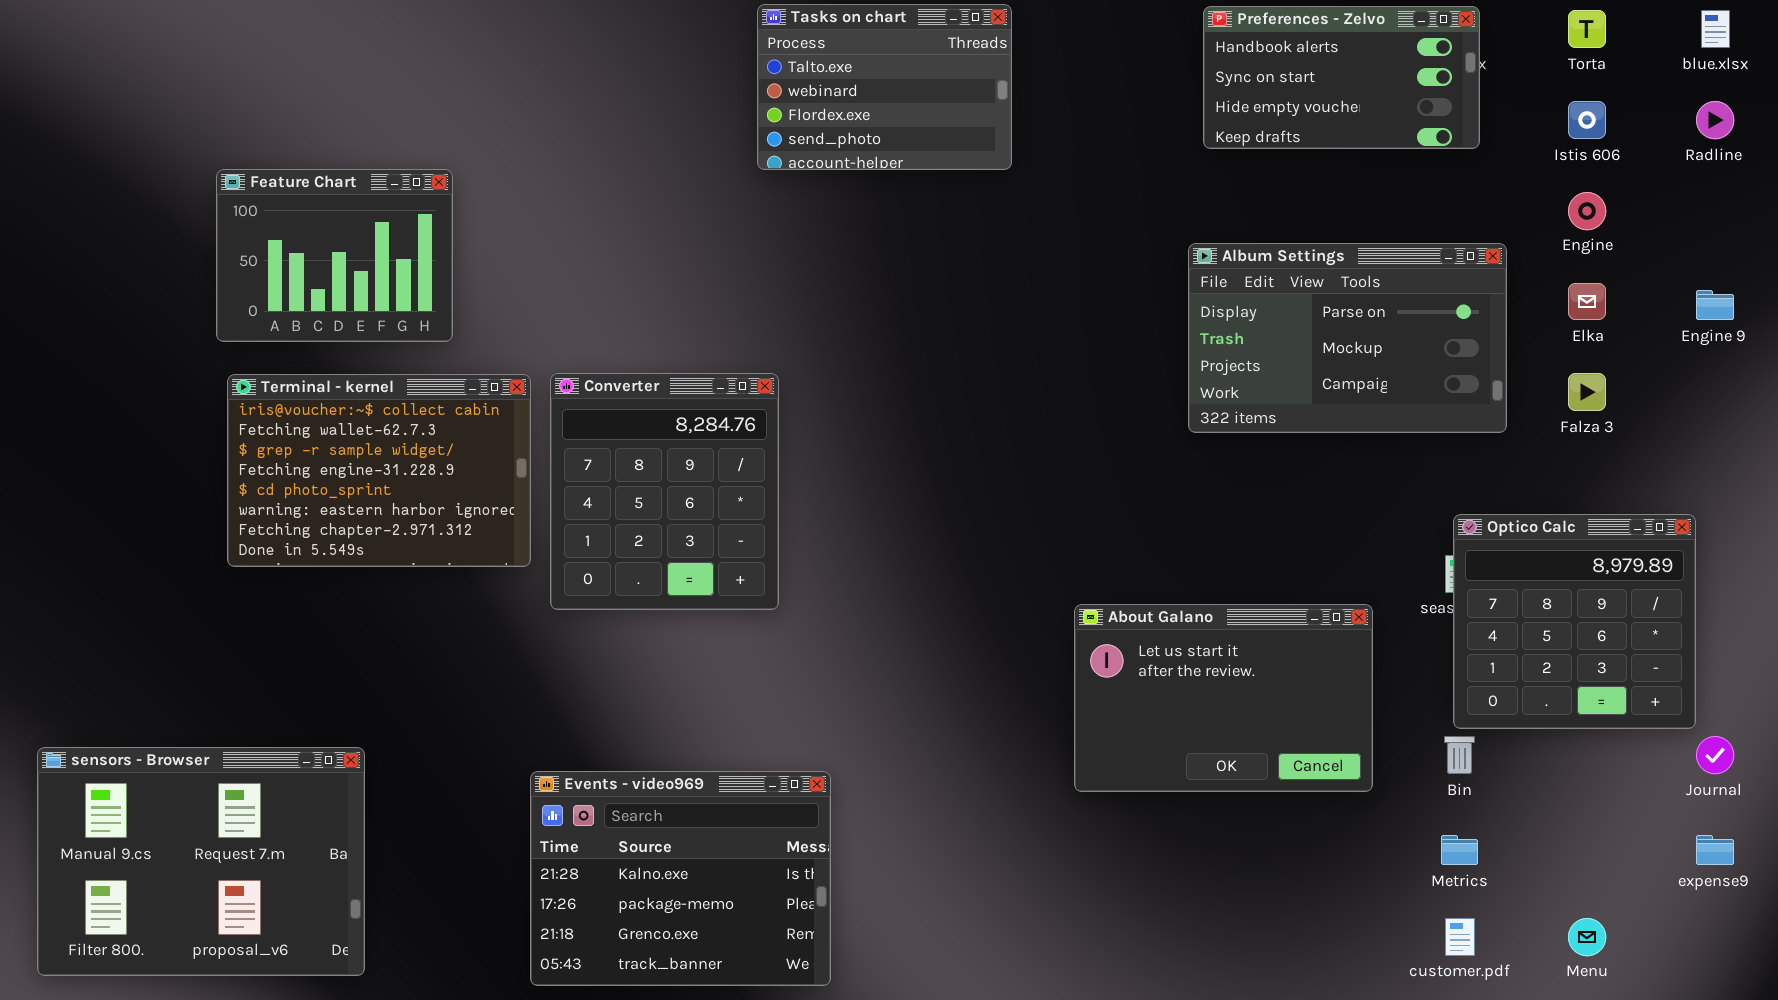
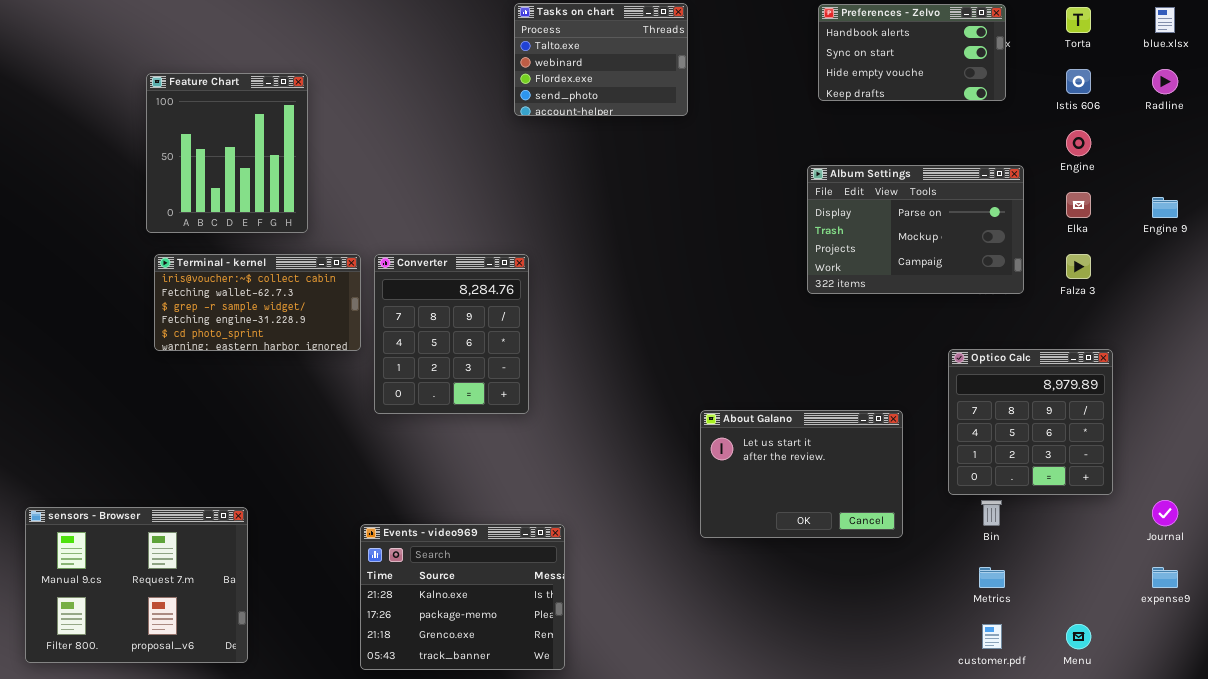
Feature Chart: [216,169,453,342] -> [146,73,308,233], resized
Terminal - kernel: [227,374,531,567] -> [154,254,361,351], resized
Optico Calc: [1453,514,1696,729] -> [948,349,1113,495], moved
About Galano: [1074,604,1373,792] -> [700,410,903,538], moved

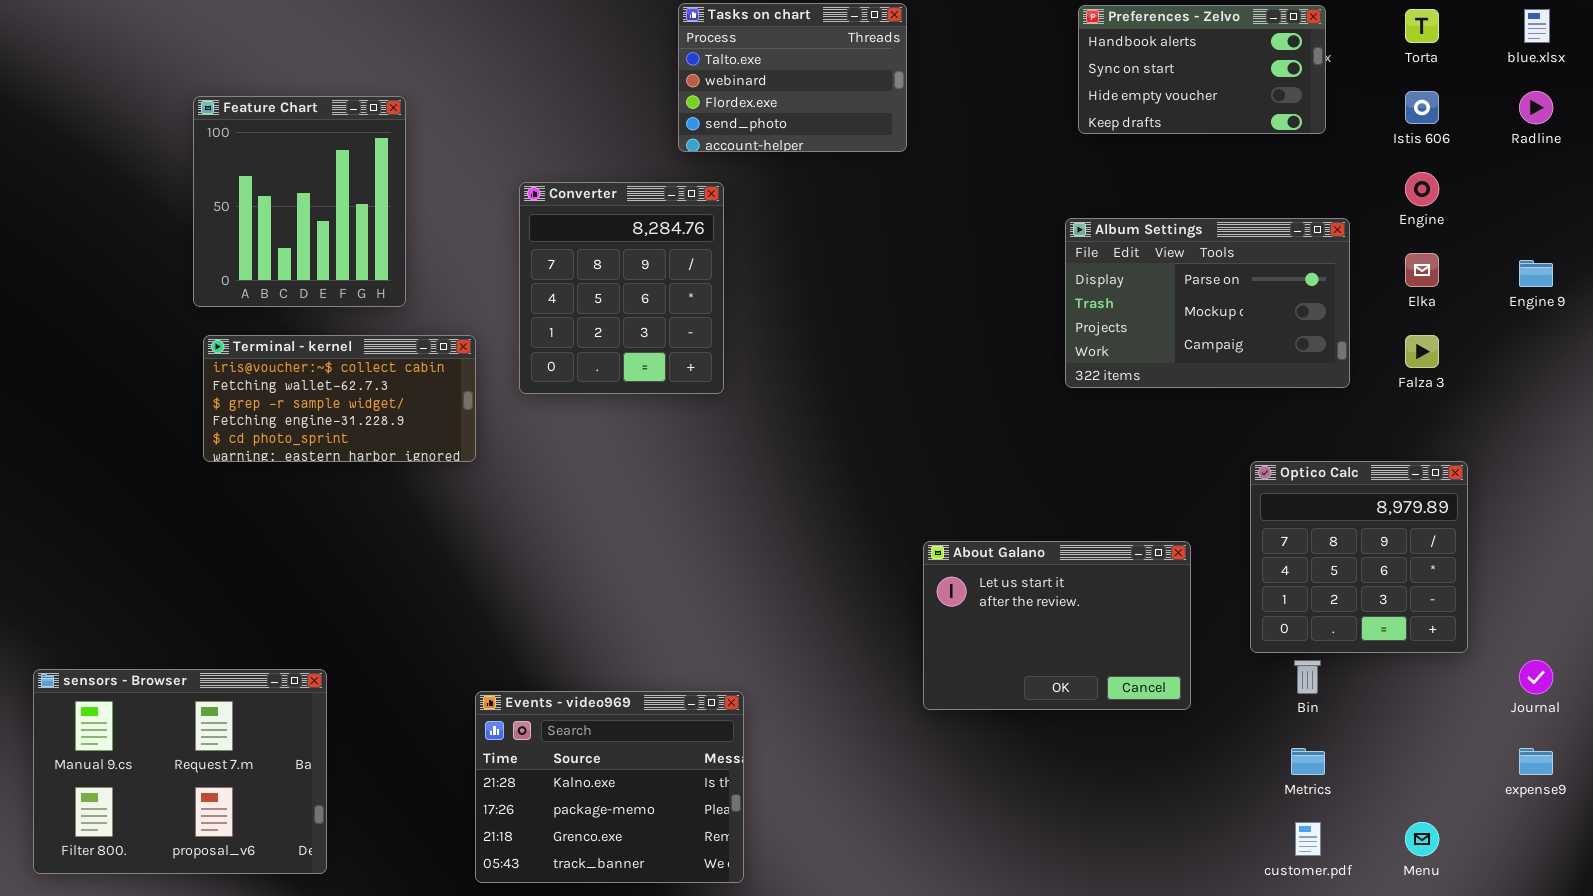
Converter: [374,254,529,414] -> [519,182,724,394], moved

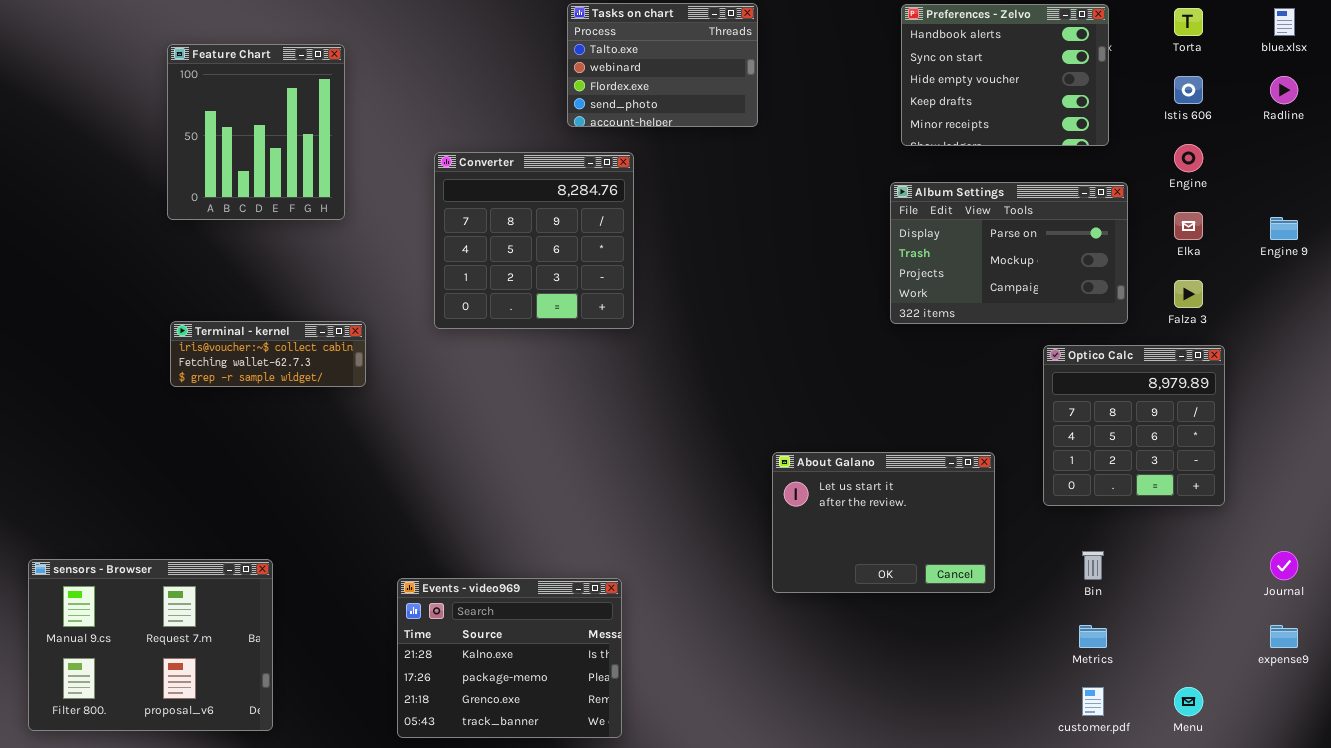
Preferences - Zelvo: [1078,5,1326,134] -> [901,4,1109,146], resized
Feature Chart: [193,96,406,307] -> [167,44,345,220], moved
Converter: [519,182,724,394] -> [434,152,634,329], resized
Terminal - kernel: [203,335,476,462] -> [170,321,366,387], resized
Optico Calc: [1250,461,1468,653] -> [1043,345,1225,506], moved

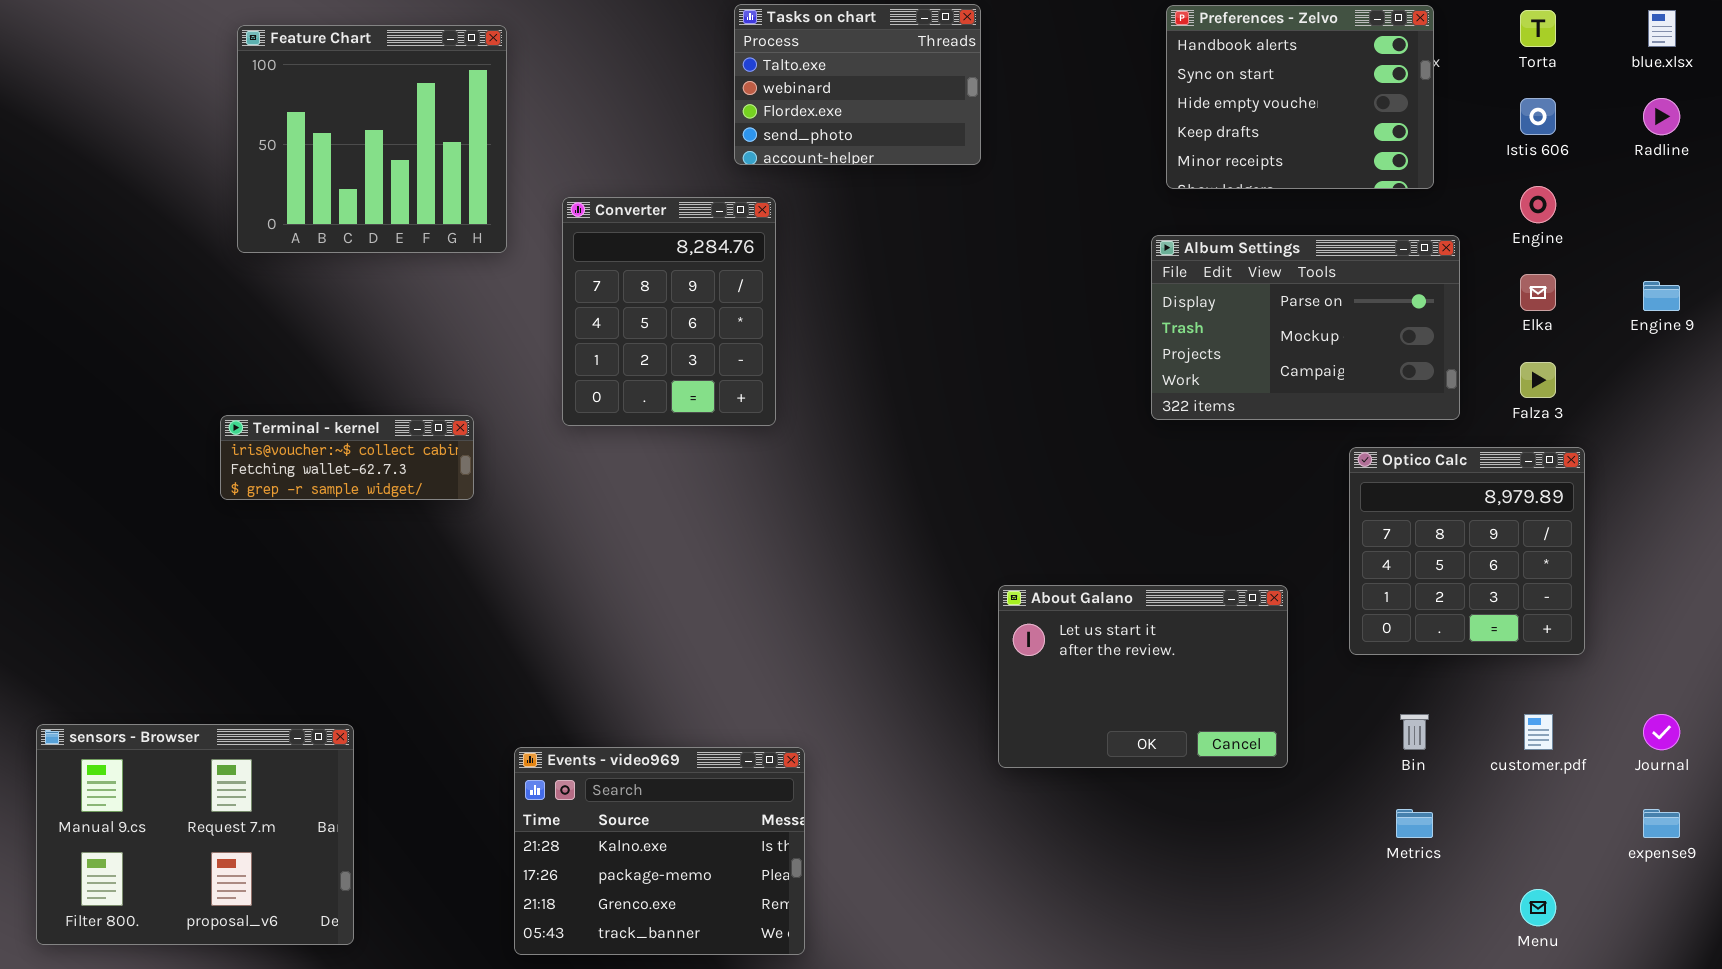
Feature Chart: [167,44,345,220] -> [237,25,507,253], moved, resized
Converter: [434,152,634,329] -> [562,197,776,426], resized
customer.pdf: [1082,687,1104,716] -> [1524,714,1553,750], moved

